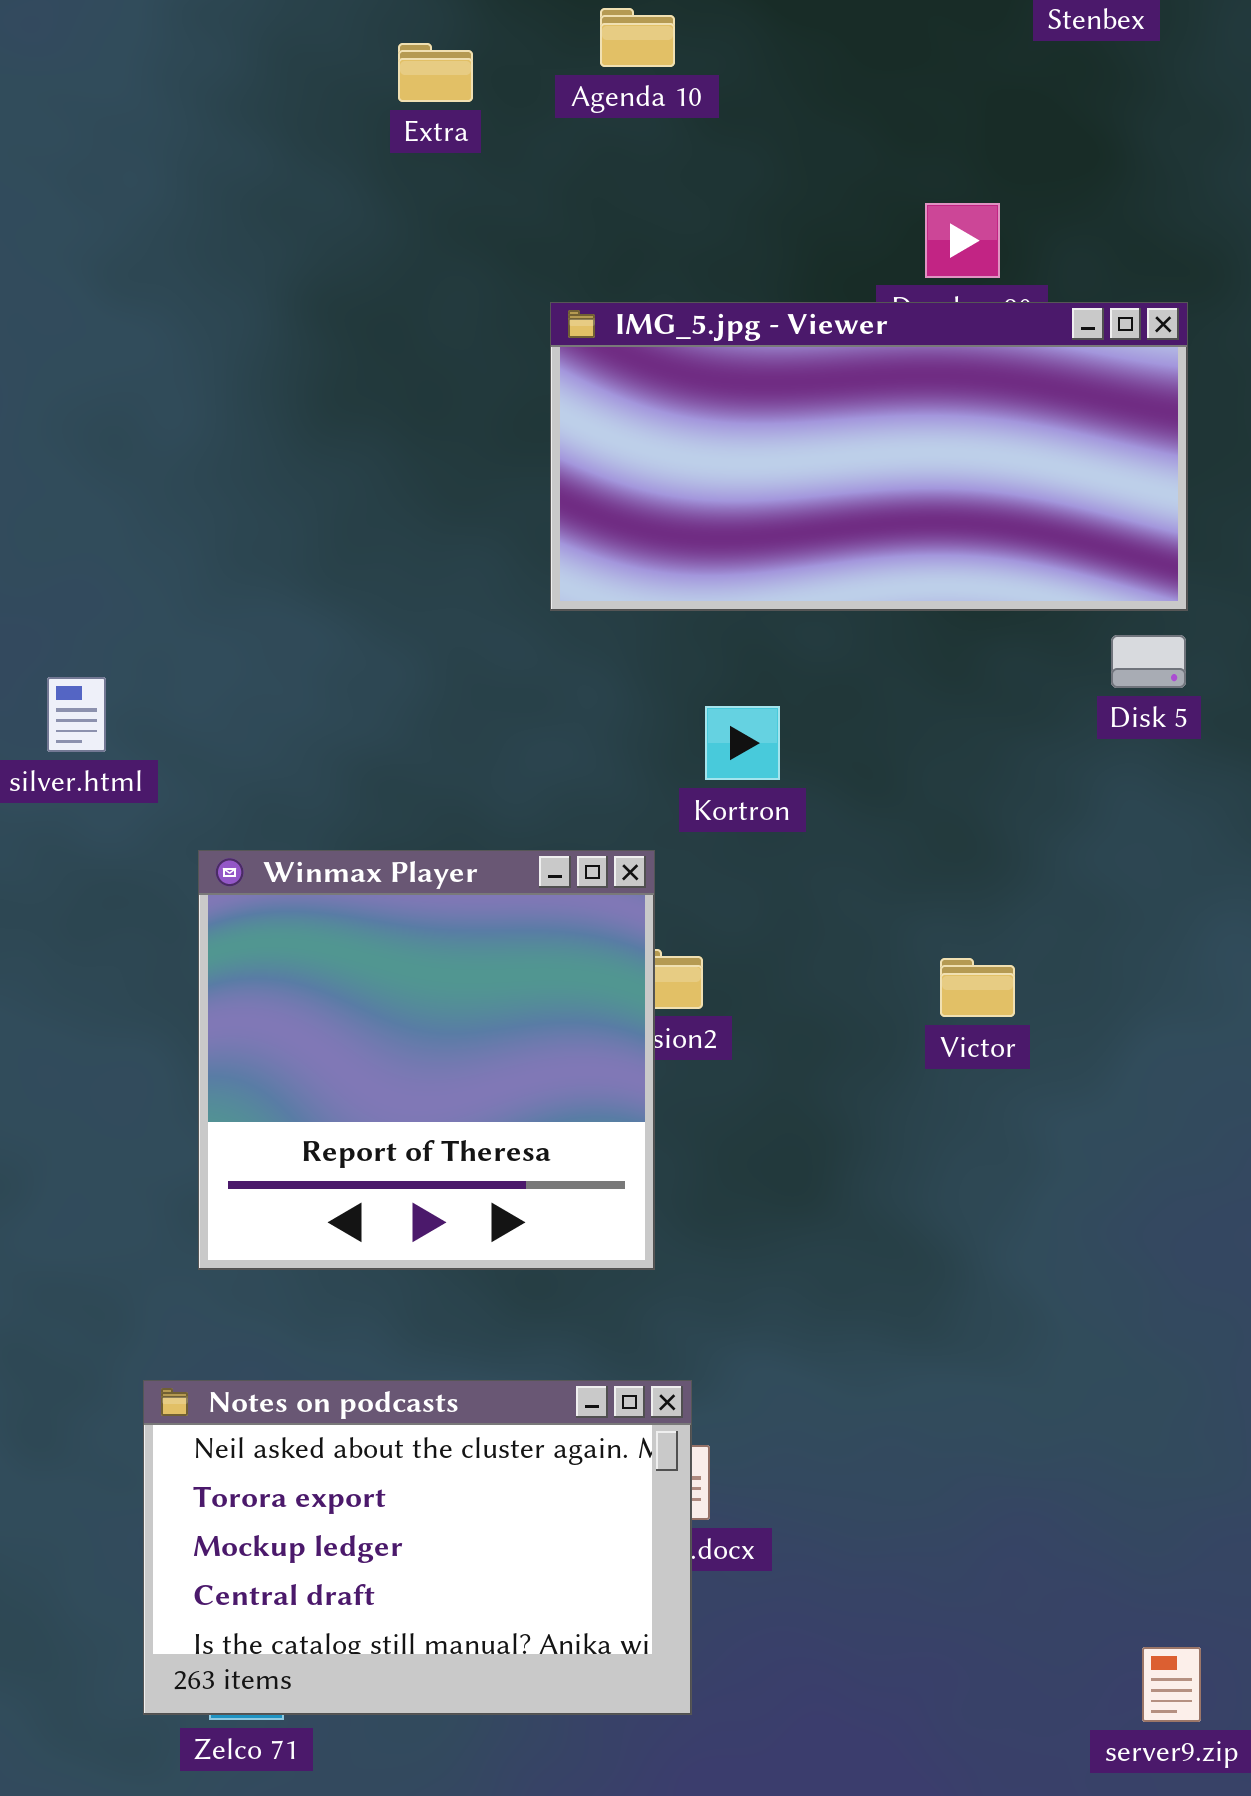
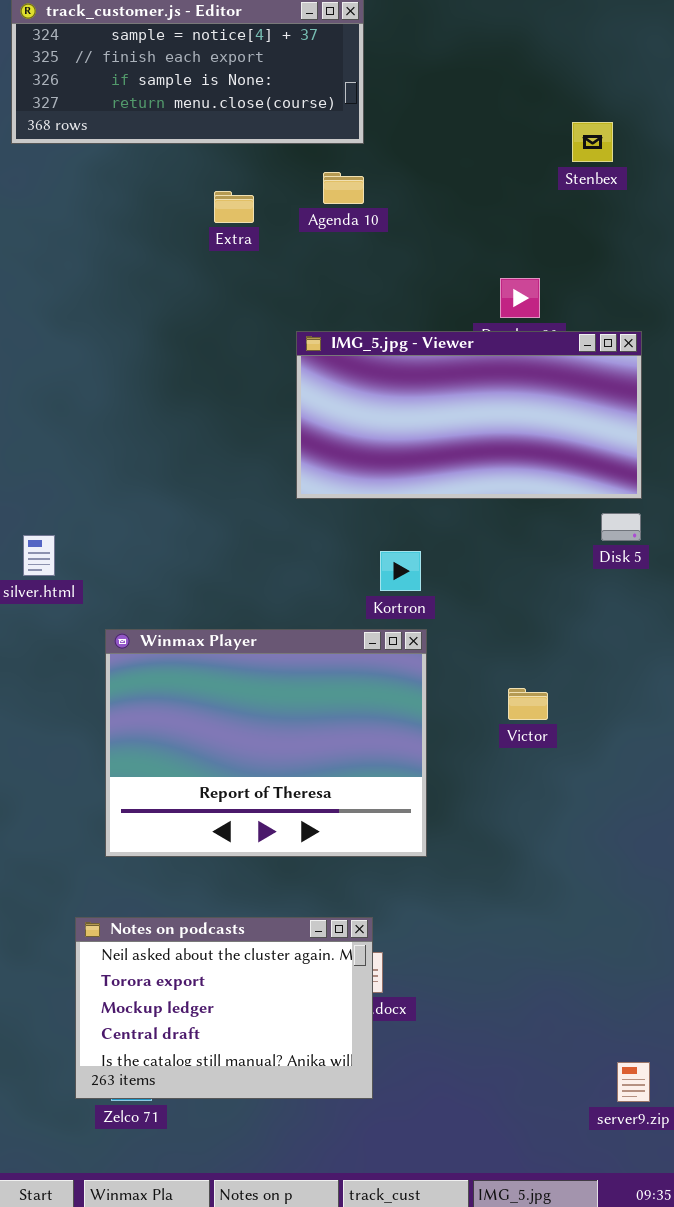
Winmax Player: [198,850,655,1270] -> [105,629,427,857], resized

